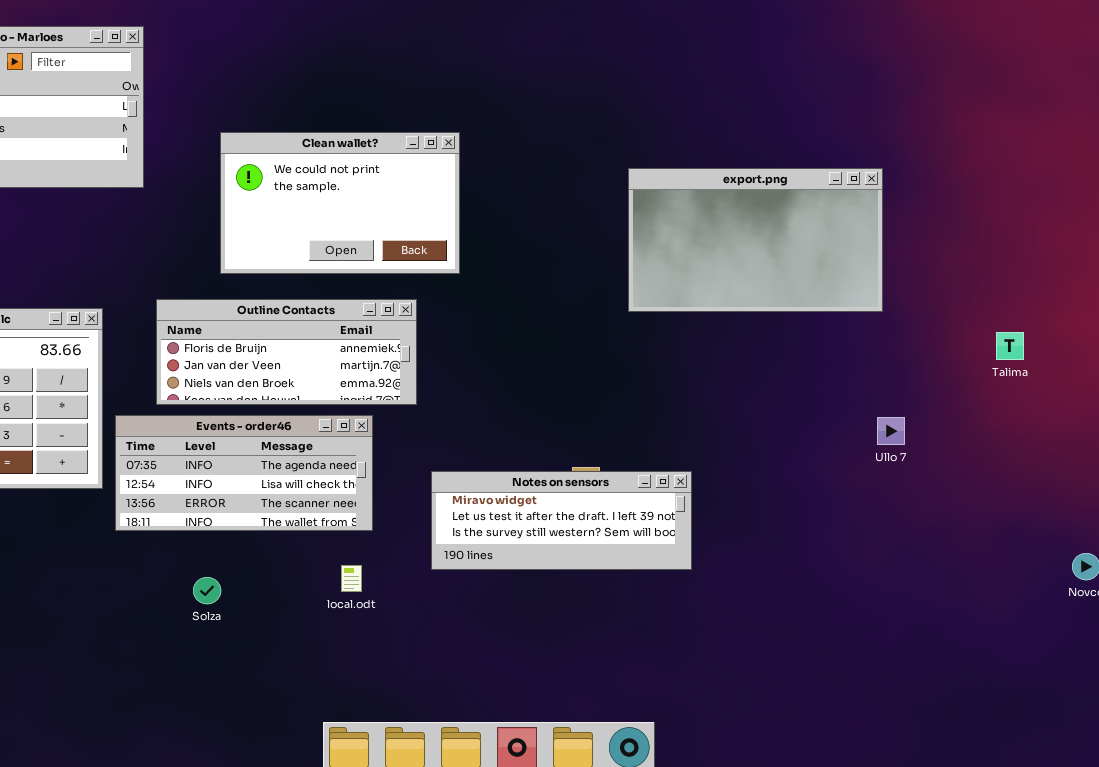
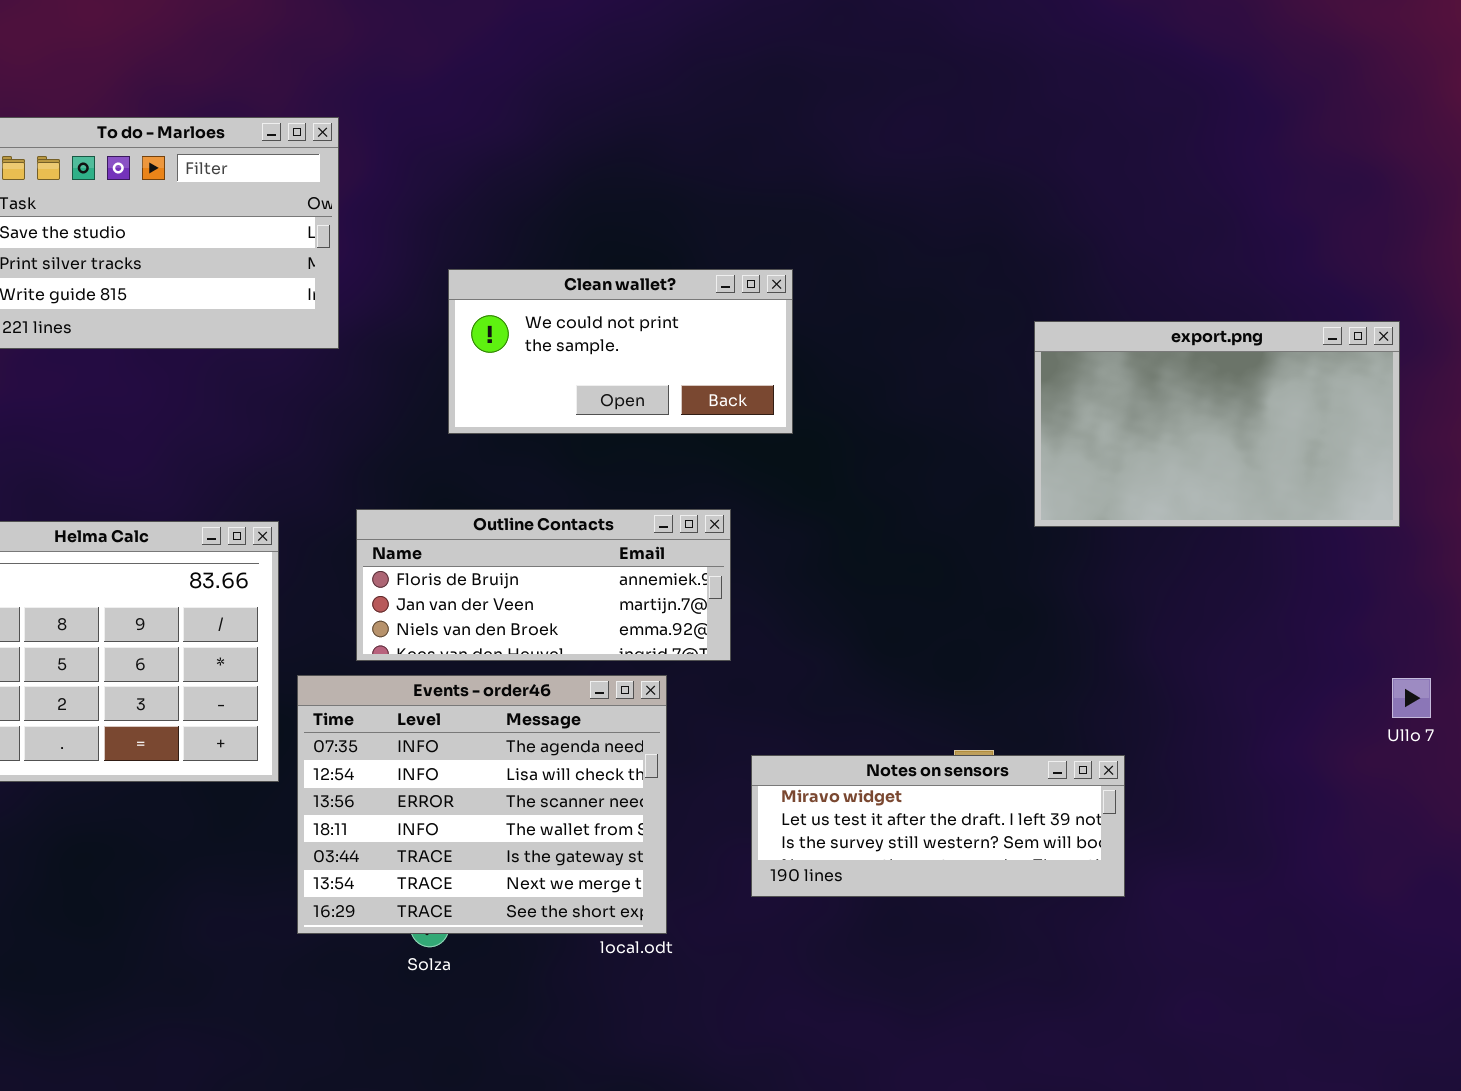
Clean wallet?: [220,132,460,274] -> [448,269,793,434], resized
Events - order46: [115,415,373,531] -> [297,675,667,934], resized

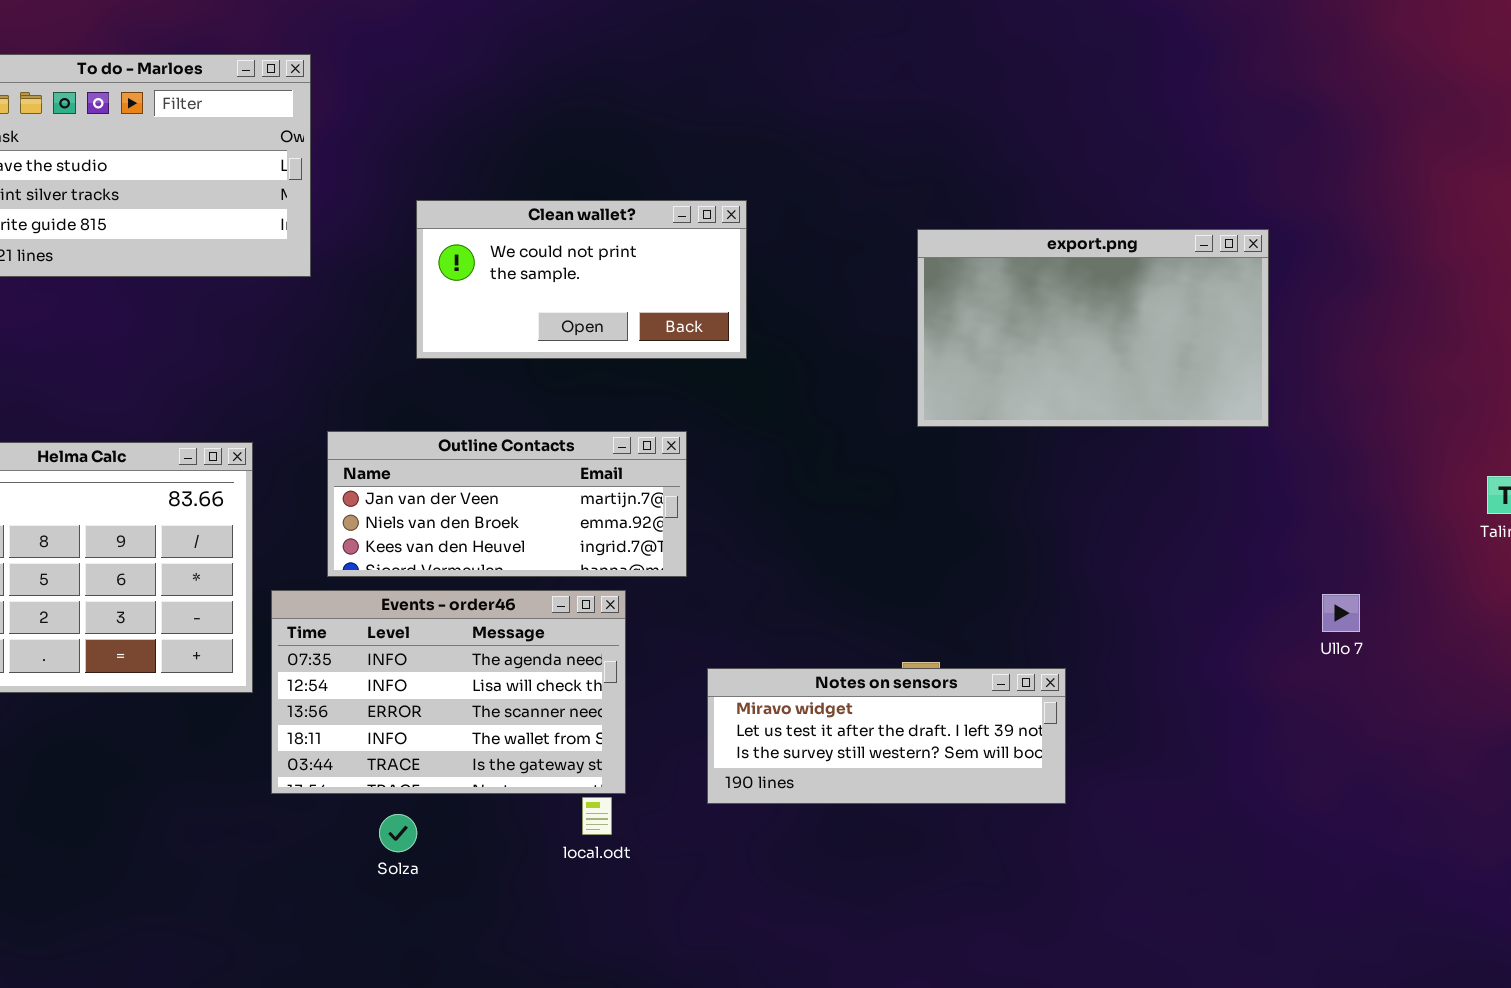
export.png: [1034,321,1400,527] -> [917,229,1269,427], moved
Outline Contacts: [356,509,731,661] -> [327,431,687,577], scrolled down 1 row
Events - order46: [297,675,667,934] -> [271,590,626,794], resized

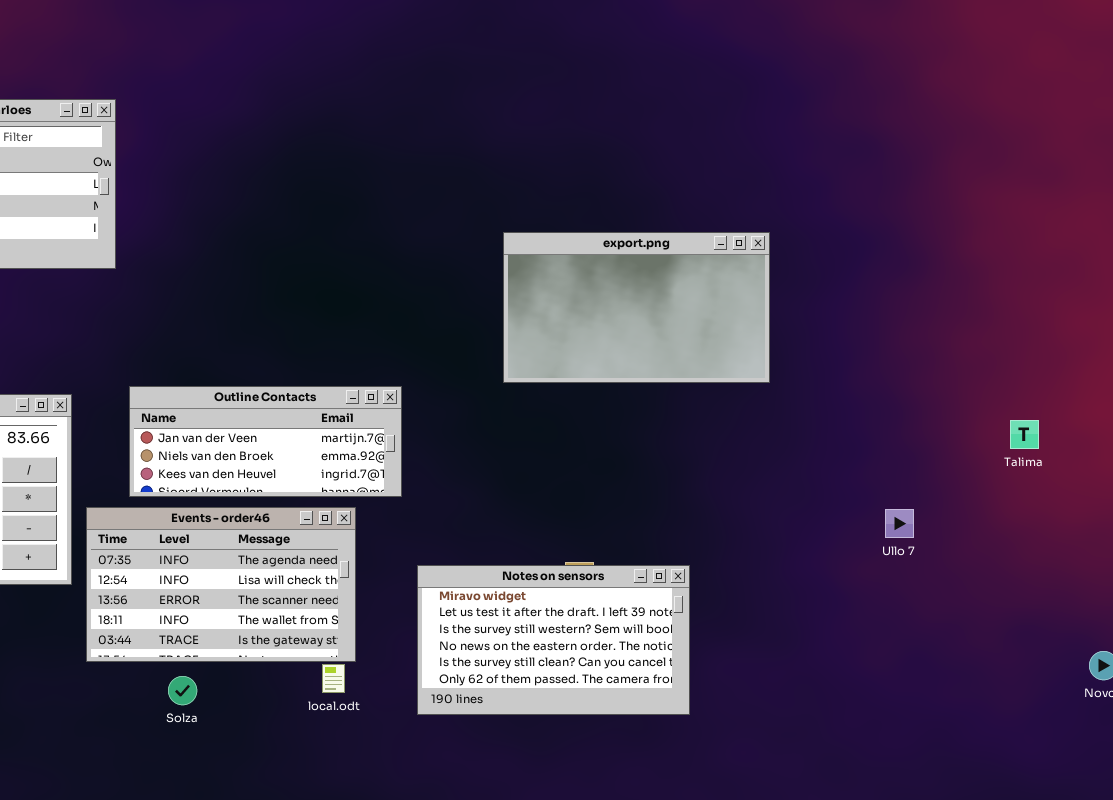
Clean wallet?: [416,200,747,359] -> none, closed
export.png: [917,229,1269,427] -> [503,232,770,383], moved
Notes on sensors: [707,668,1066,804] -> [417,565,690,715], resized

